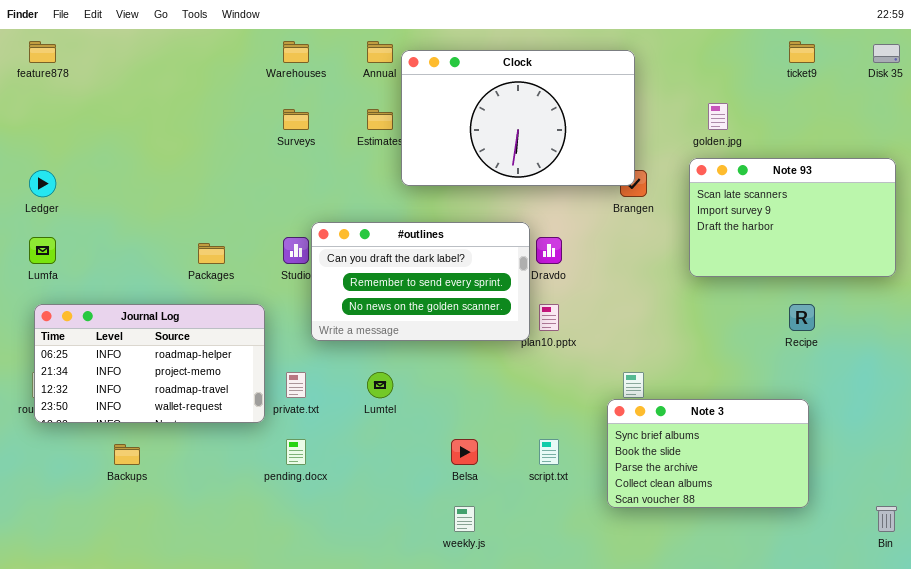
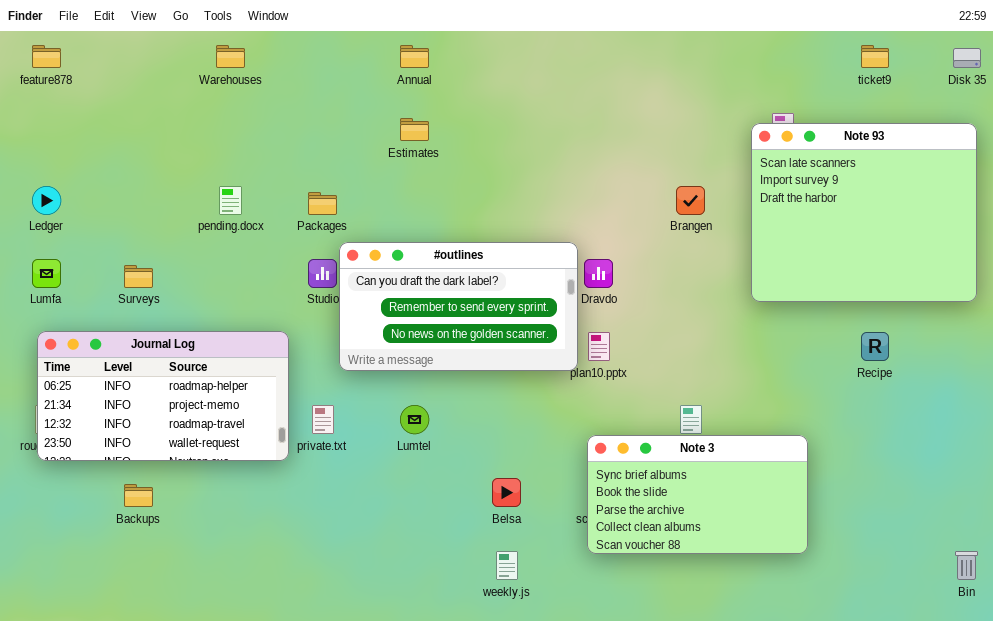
Warehouses: [283,41,309,63] -> [216,45,245,68], moved
Clock: [401,50,635,186] -> none, closed
Surveys: [283,109,309,130] -> [124,265,153,288], moved
Note 93: [689,158,896,277] -> [751,123,977,302], resized
Packages: [198,243,225,264] -> [308,192,337,215], moved
Note 3: [607,399,809,508] -> [587,435,808,554], moved
pending.docx: [286,439,306,465] -> [219,186,242,215], moved

